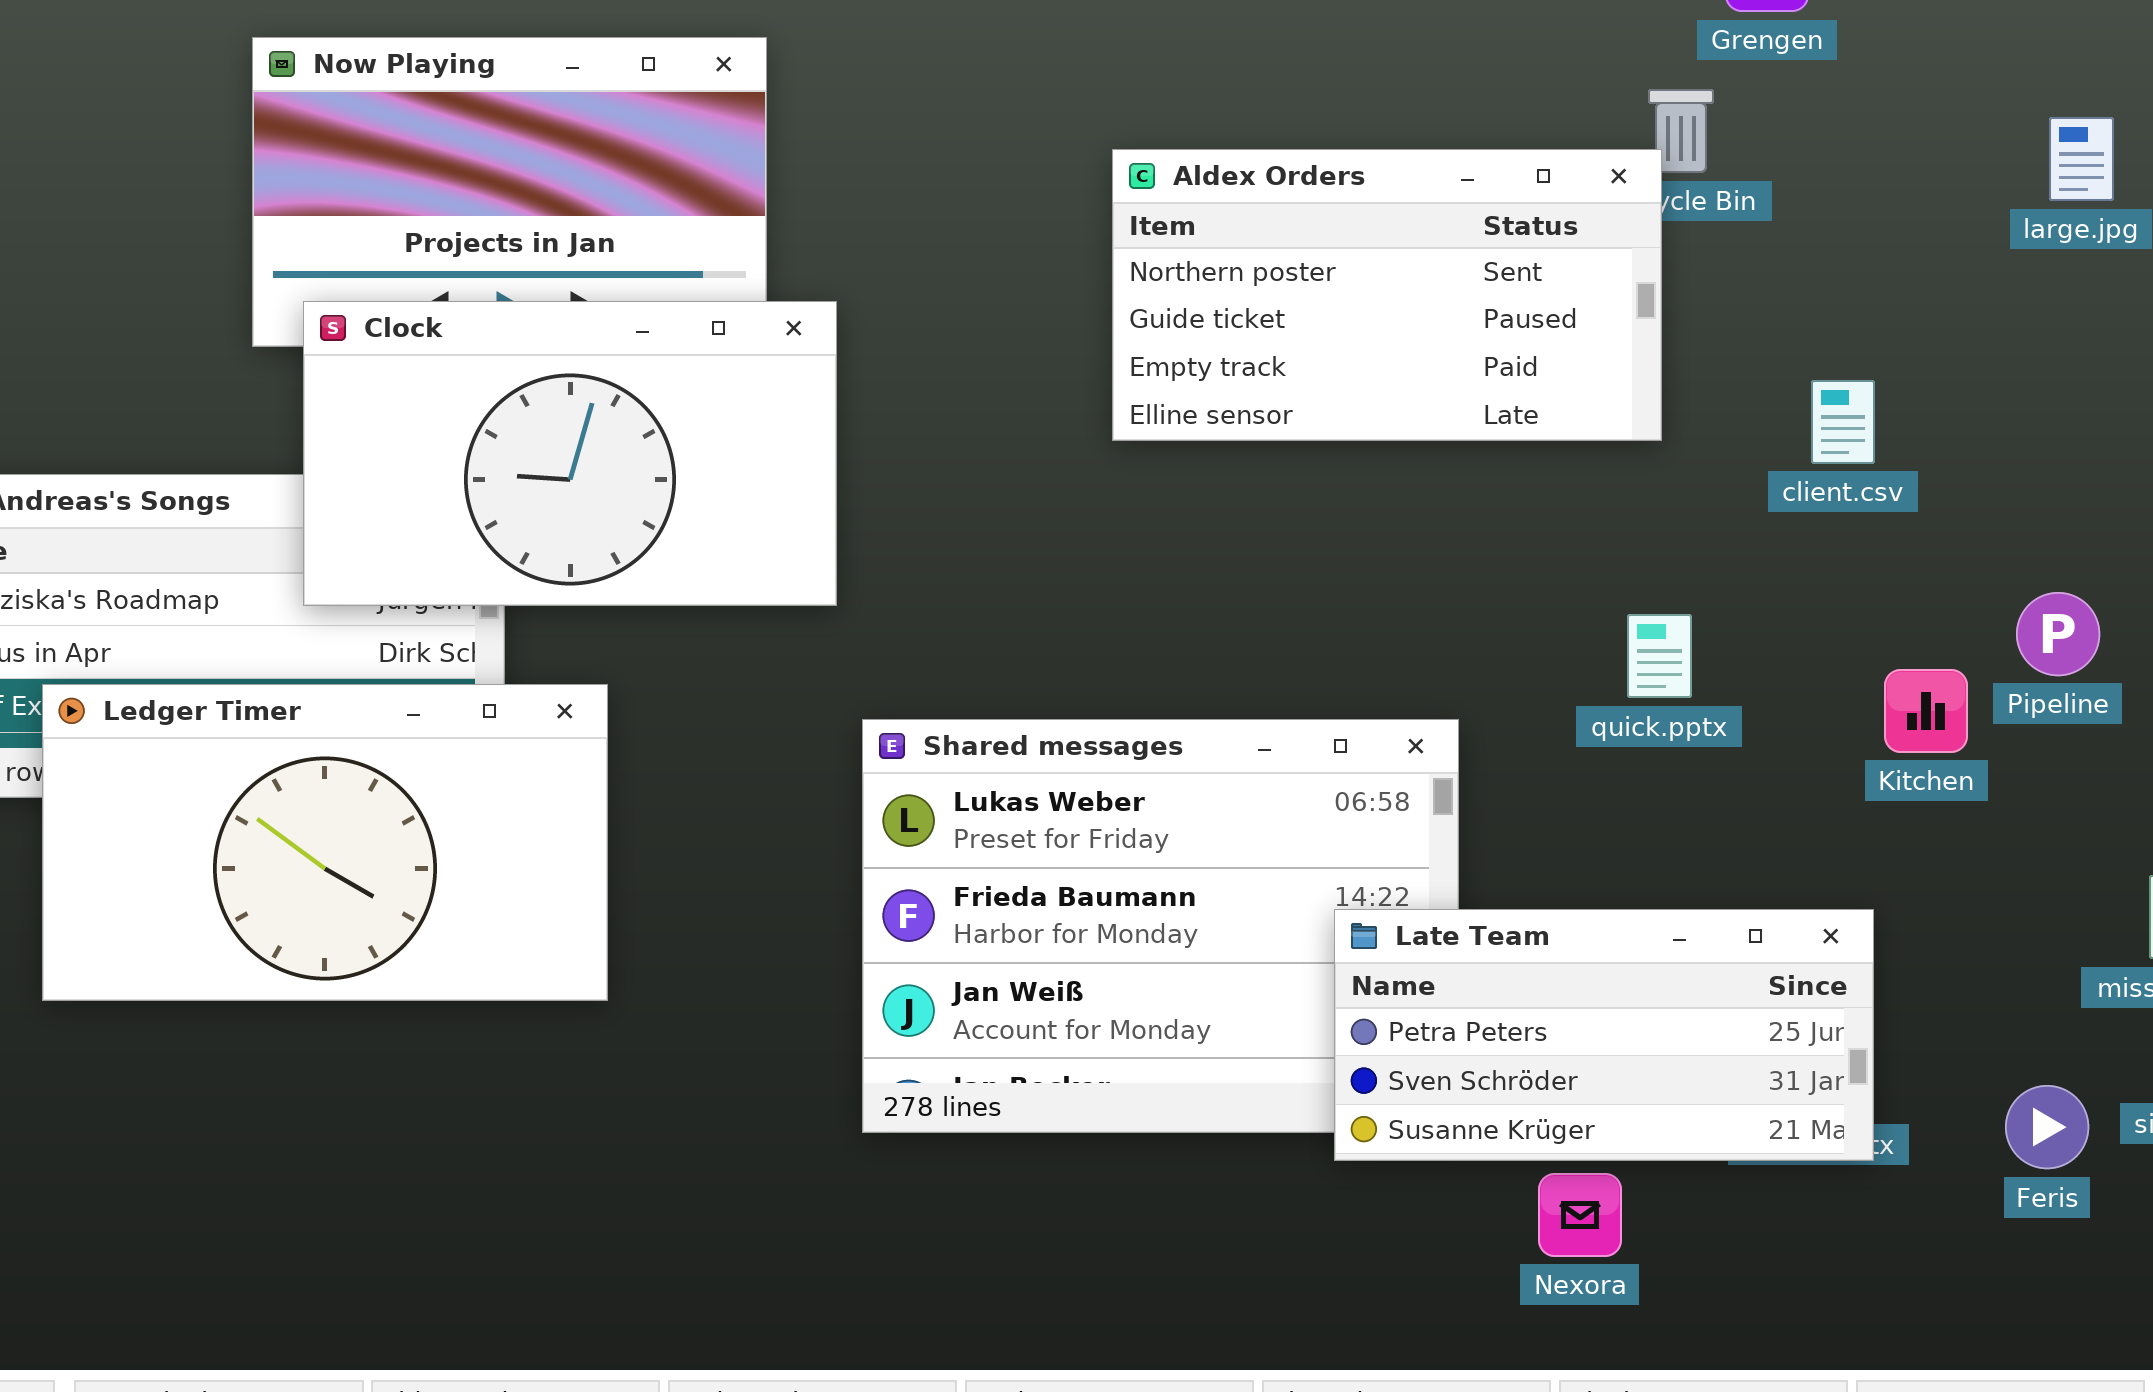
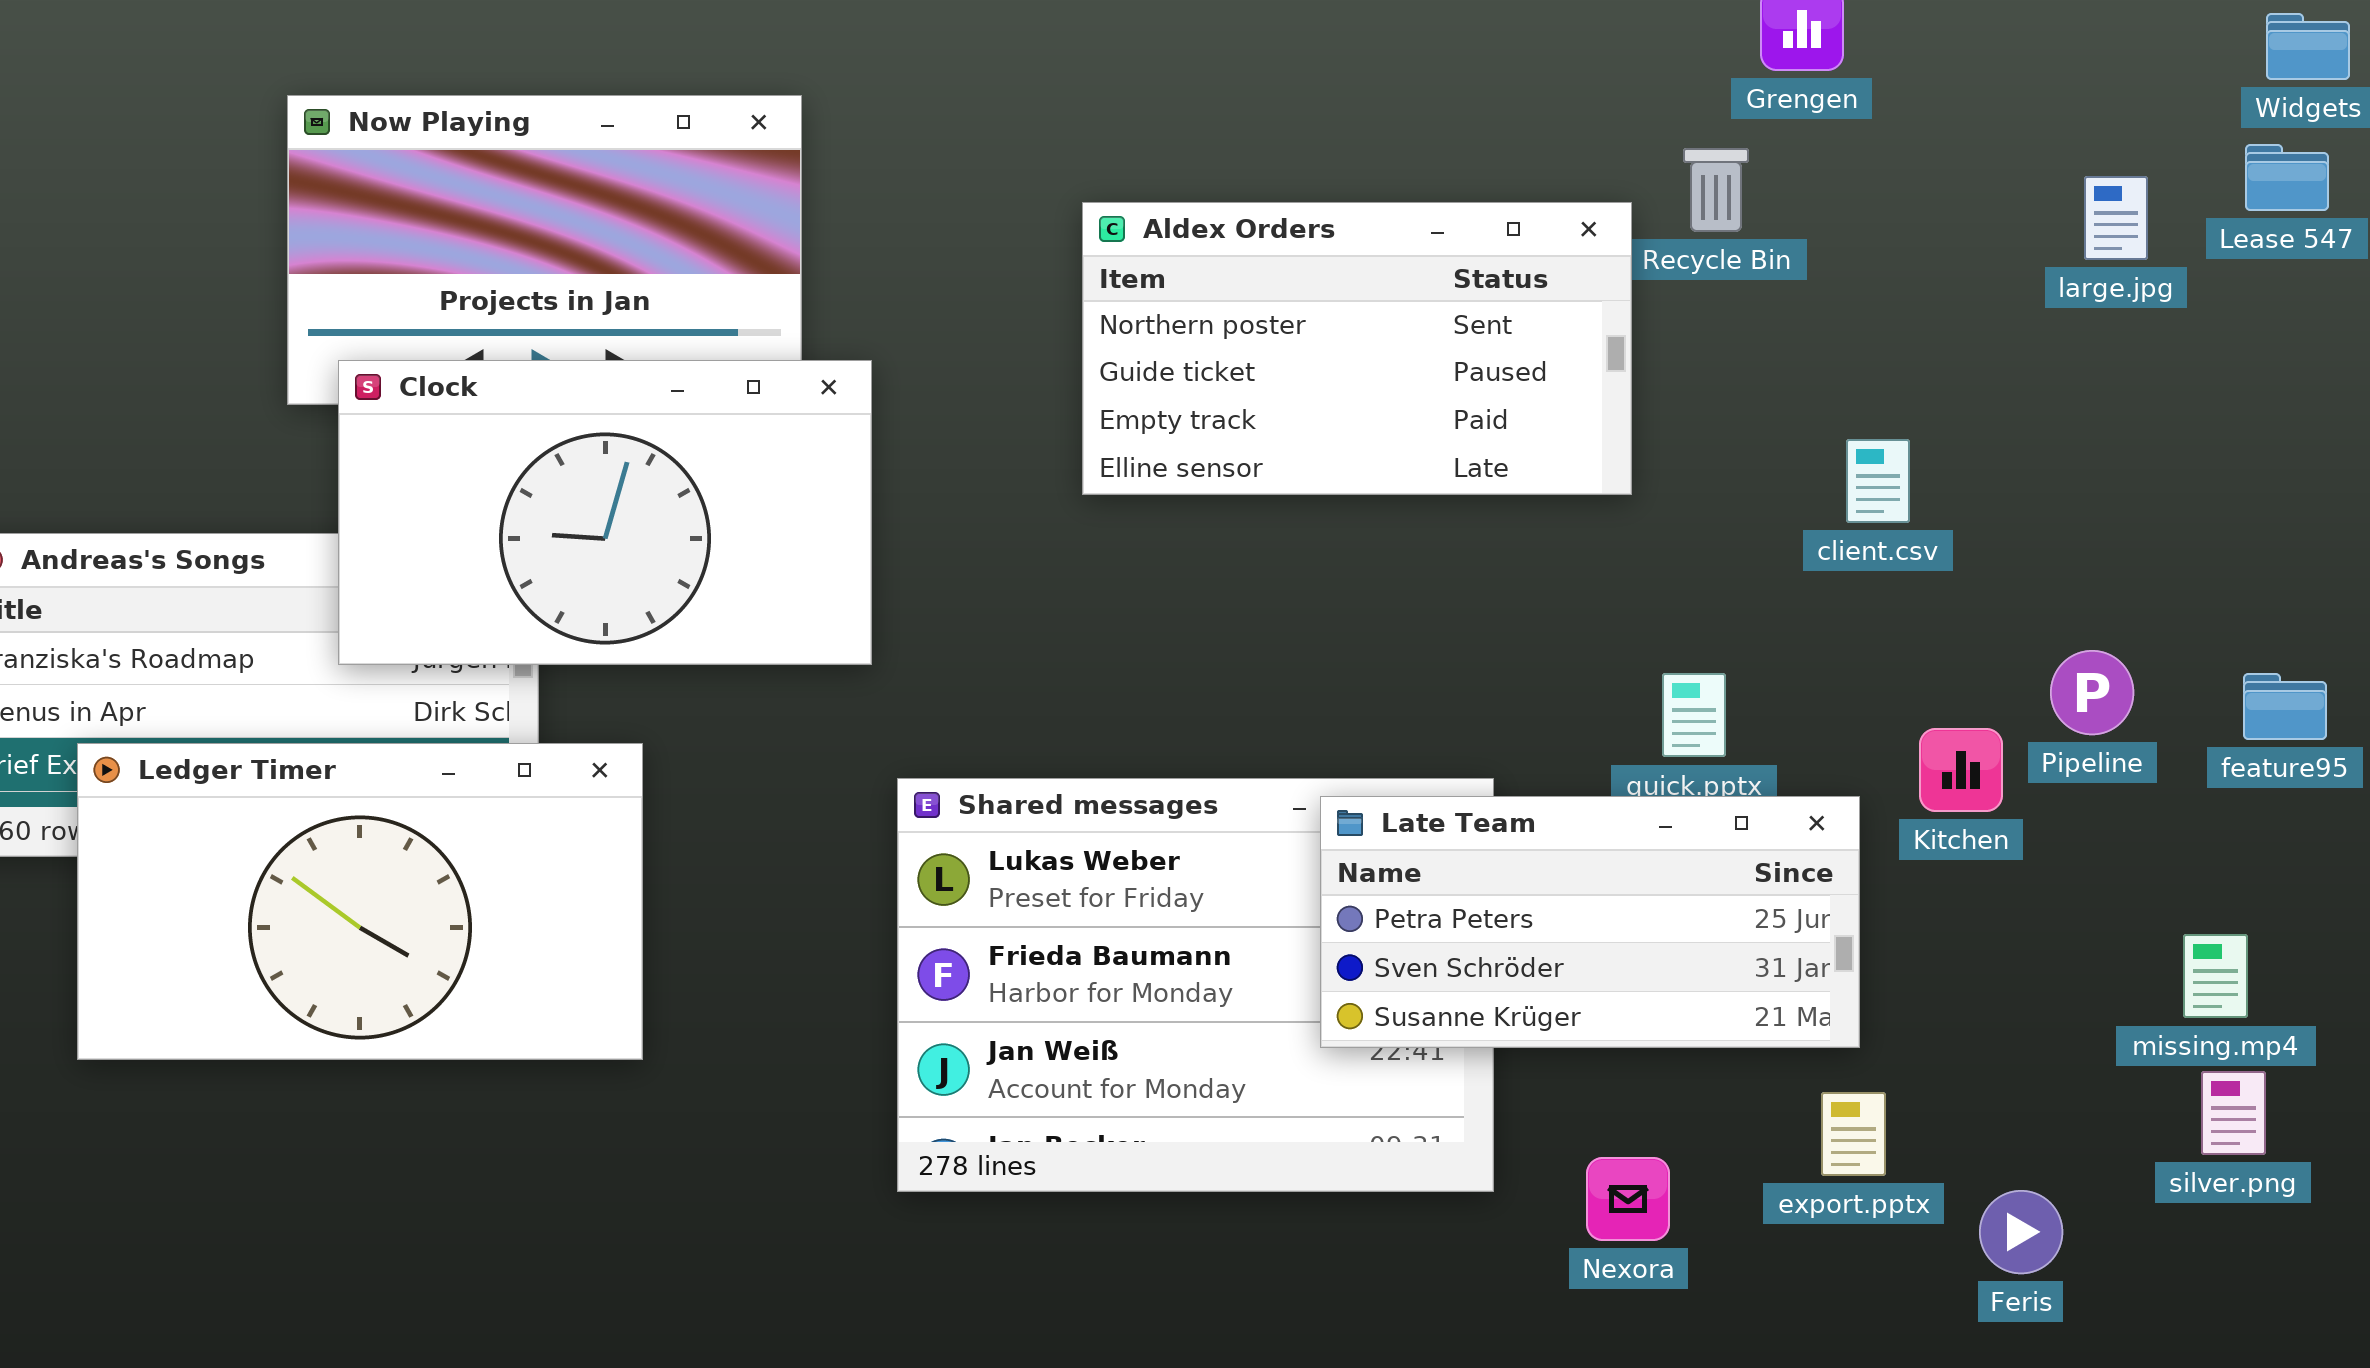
Aldex Orders: [1112,149,1662,441] -> [1082,202,1632,495], moved
Late Team: [1334,909,1874,1161] -> [1320,796,1860,1048], moved
Feris: [2005,1085,2089,1169] -> [1979,1190,2063,1274], moved
Nexora: [1538,1173,1622,1257] -> [1586,1157,1670,1241], moved

